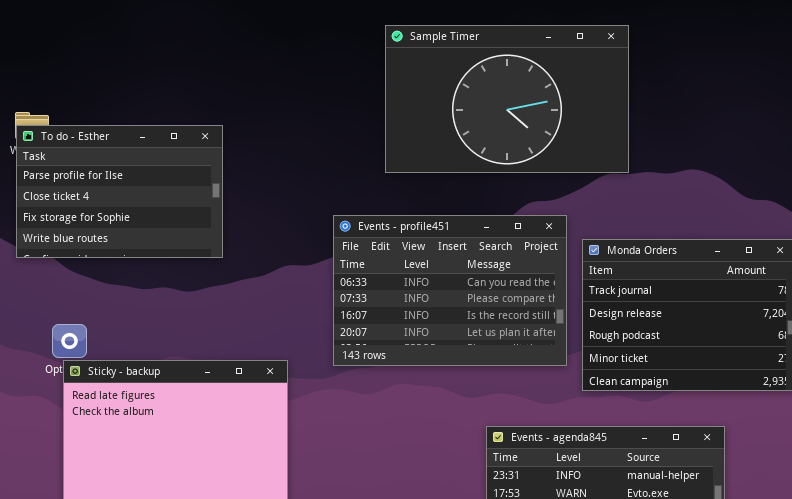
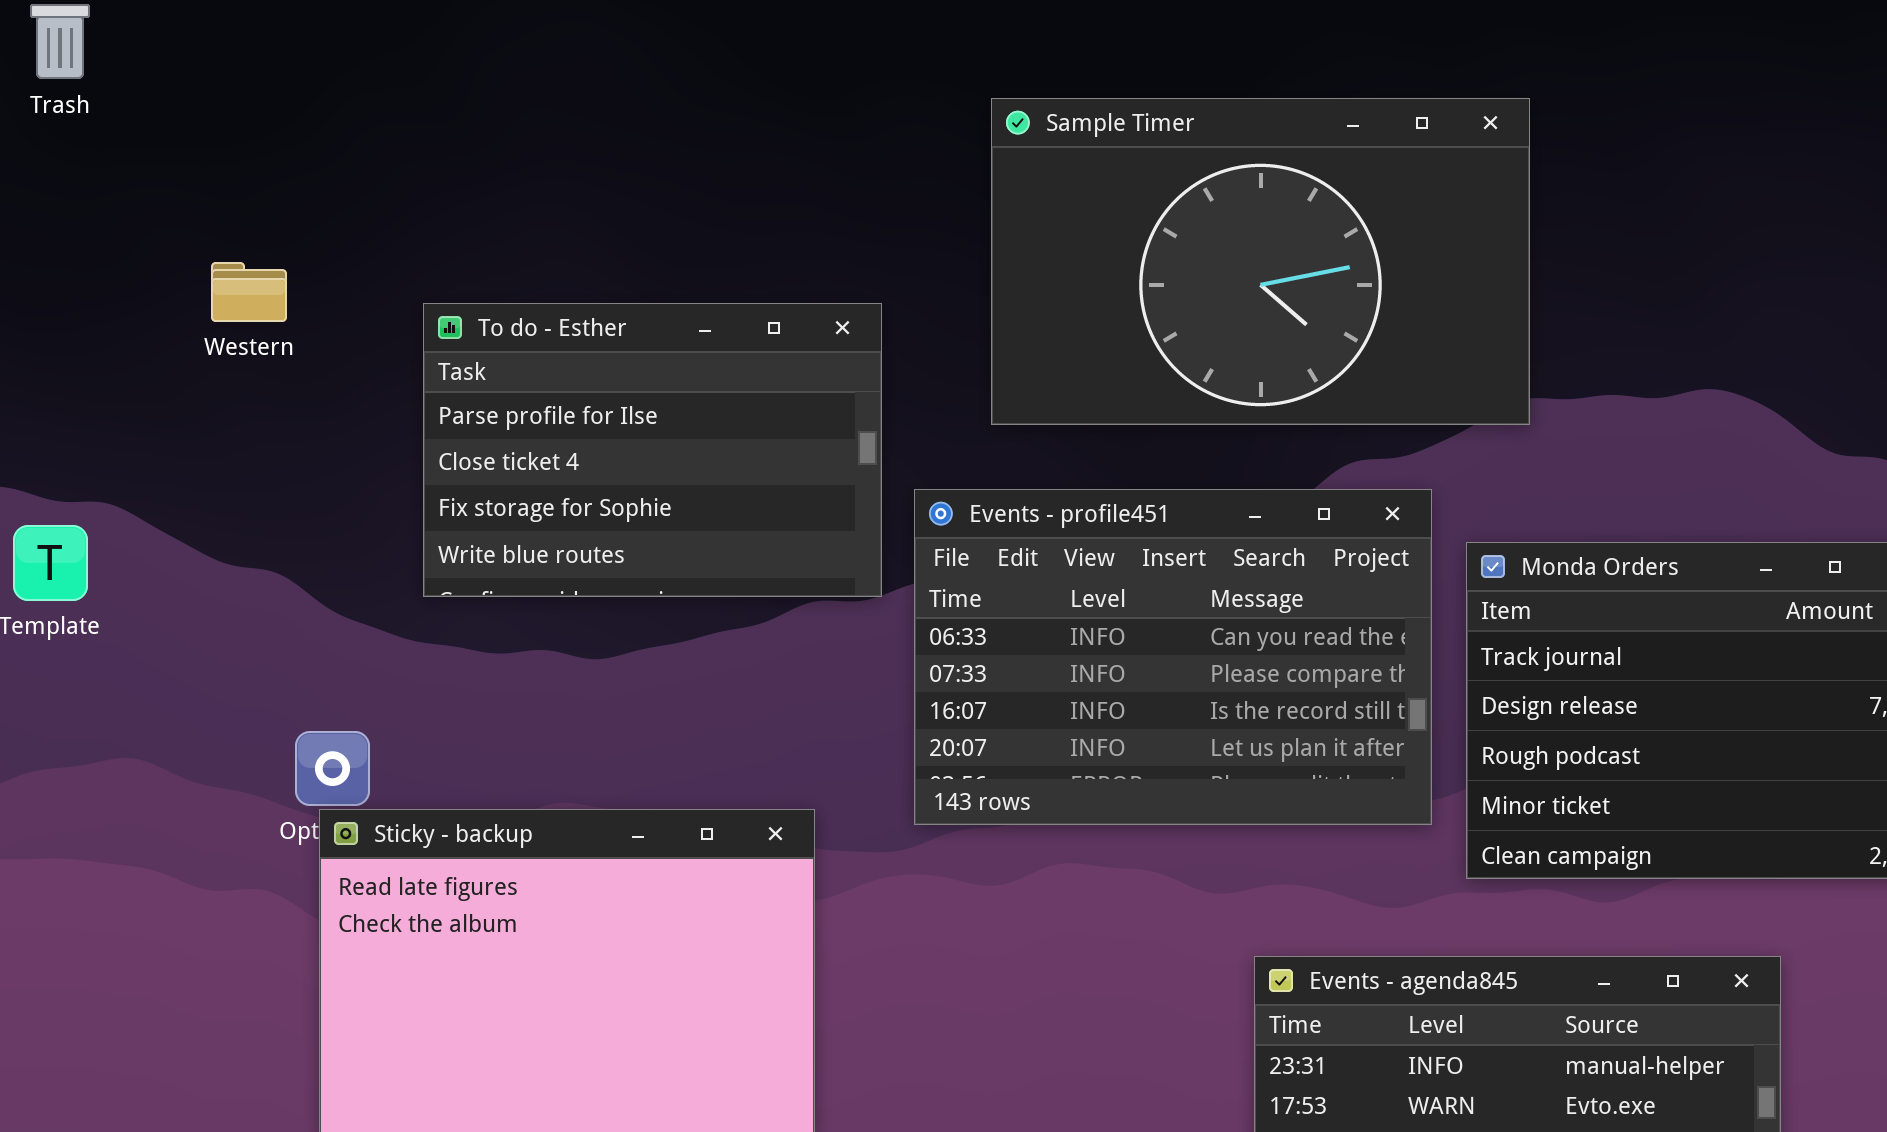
Sample Timer: [385,25,629,173] -> [991,98,1530,425], moved
To do - Esther: [16,125,223,258] -> [423,303,882,597], moved

